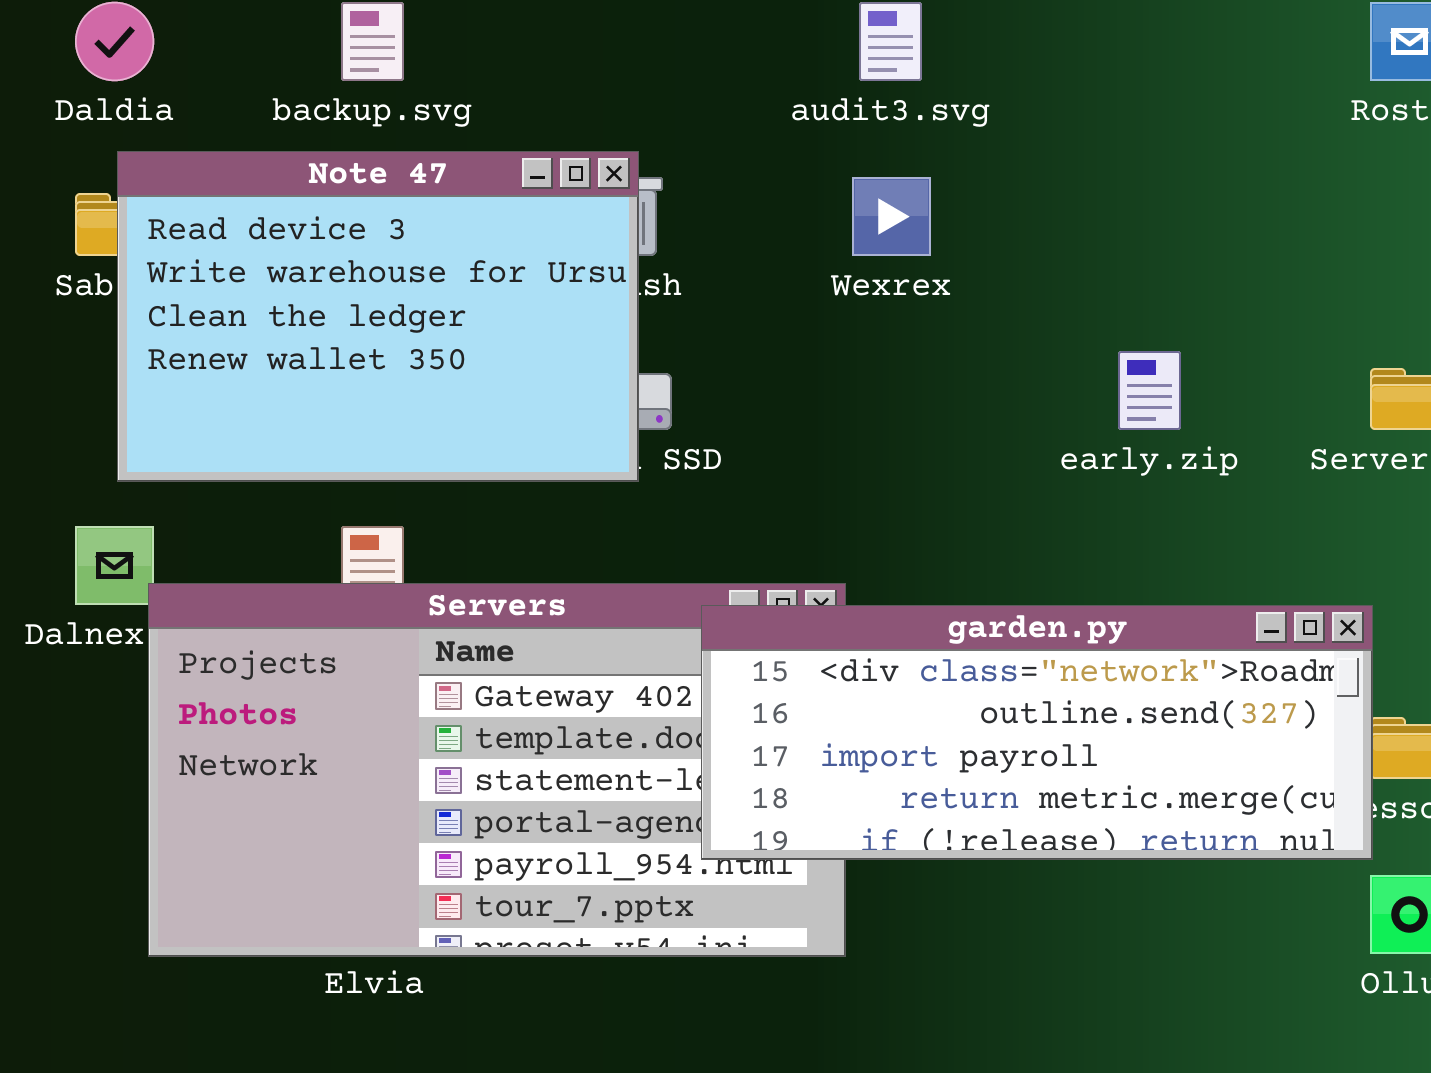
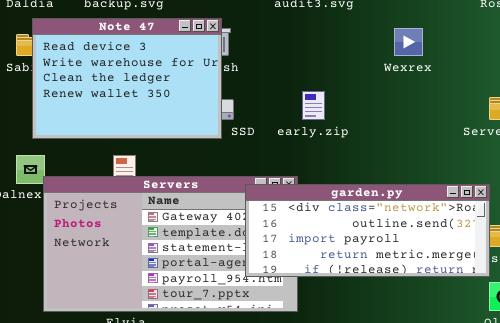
Wexrex: [852,177,931,256] -> [394,28,423,56], moved
early.zip: [1118,351,1181,430] -> [302,91,325,120], moved

